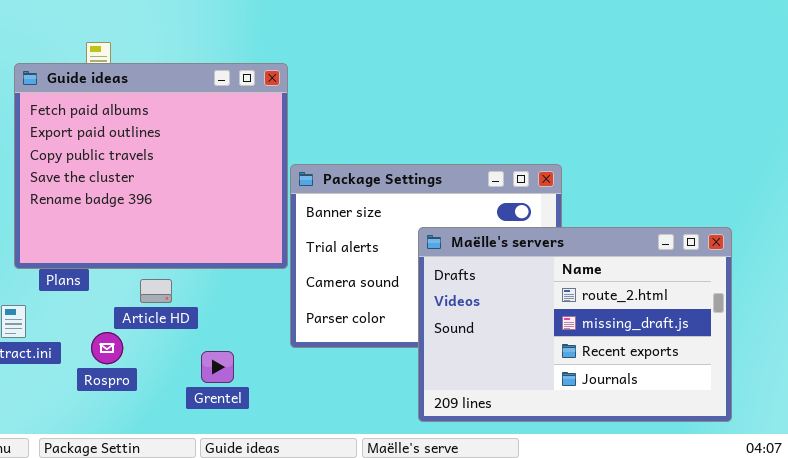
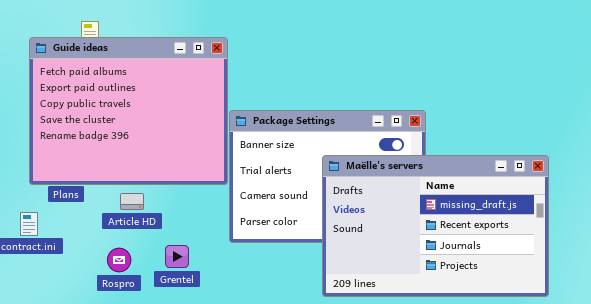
Maëlle's servers: [418,227,732,422] -> [322,155,549,297], scrolled down 1 row
Rospro: [91,332,123,364] -> [107,248,131,272], moved

